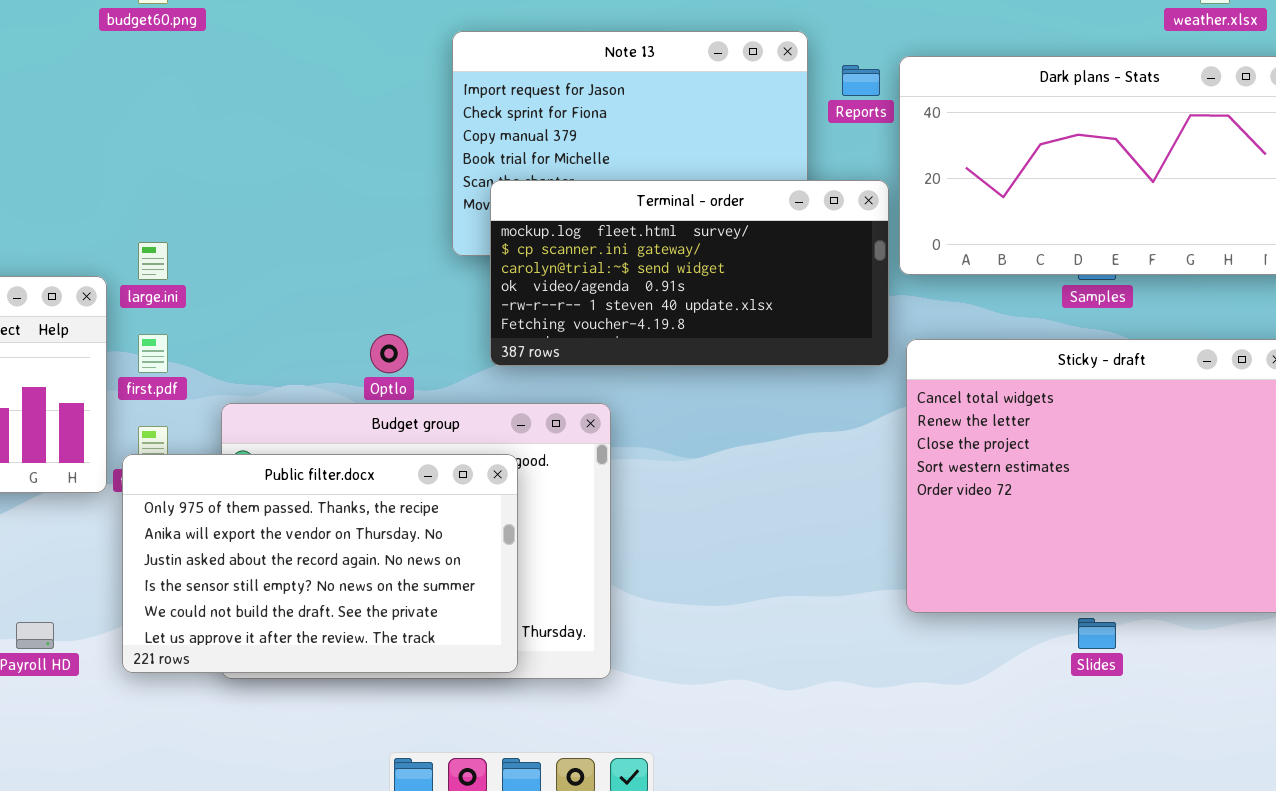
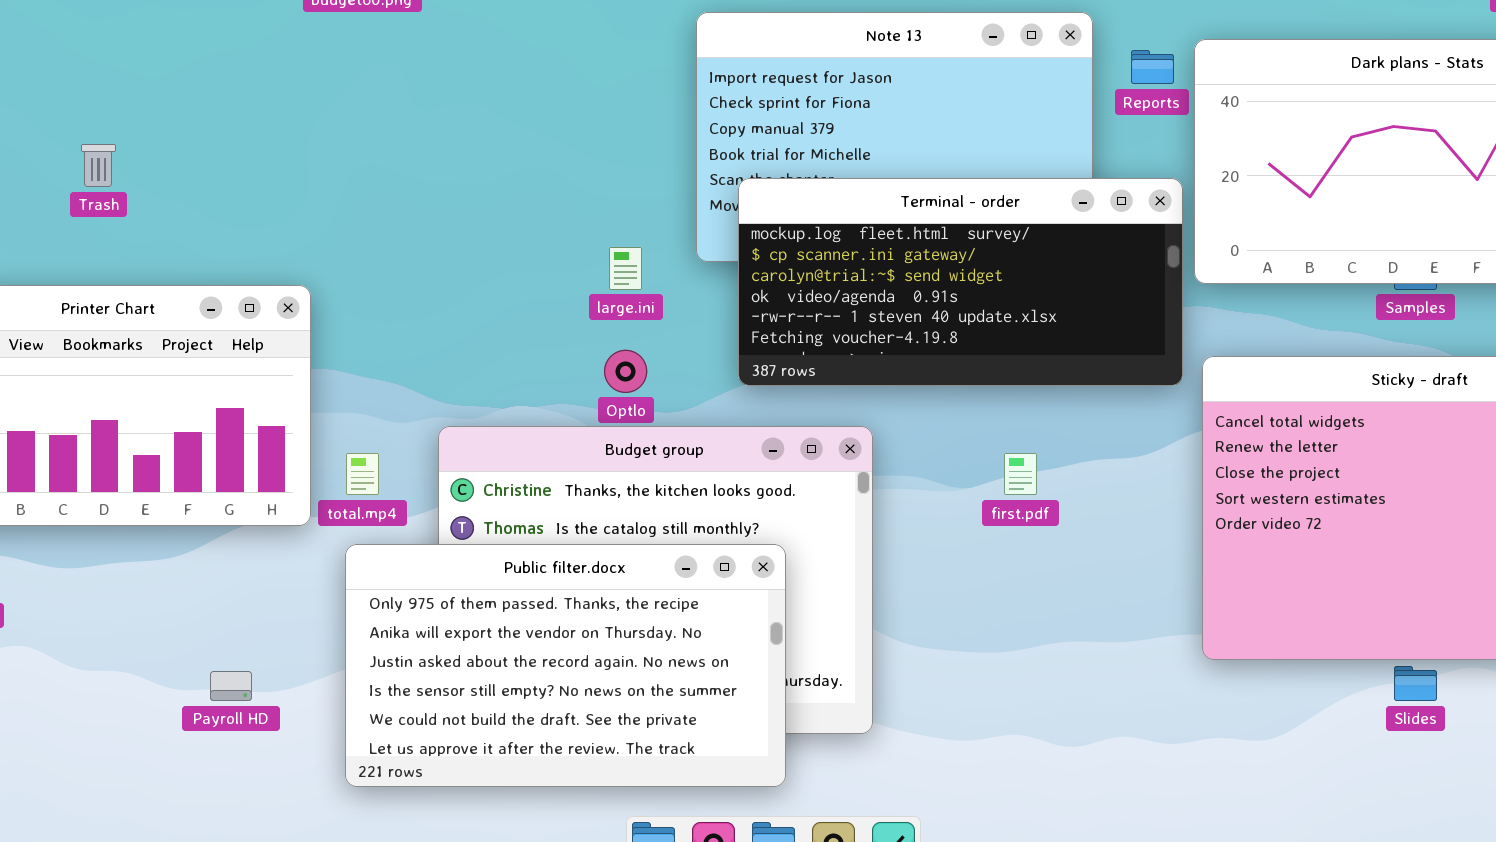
large.ini: [138,242,168,280] -> [609,247,642,290], moved
first.pdf: [138,334,168,373] -> [1004,453,1037,495], moved
Public filter.docx: [122,454,518,673] -> [345,544,786,787], moved

